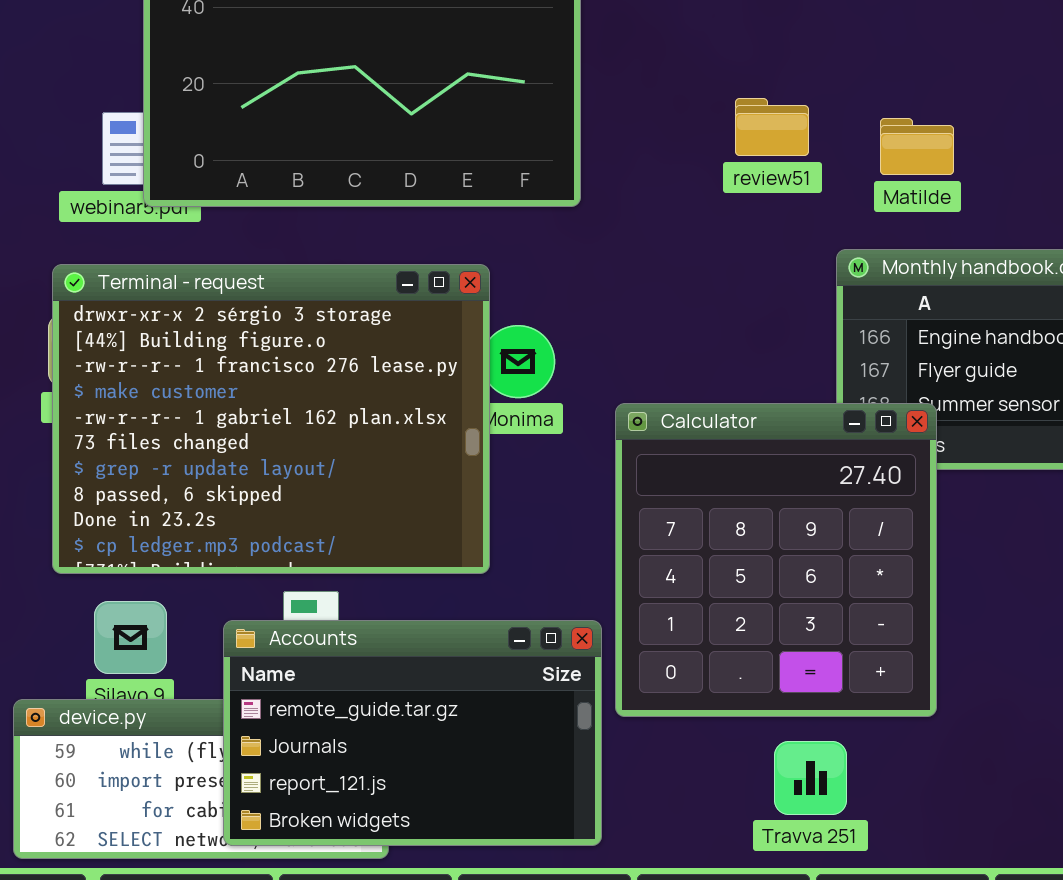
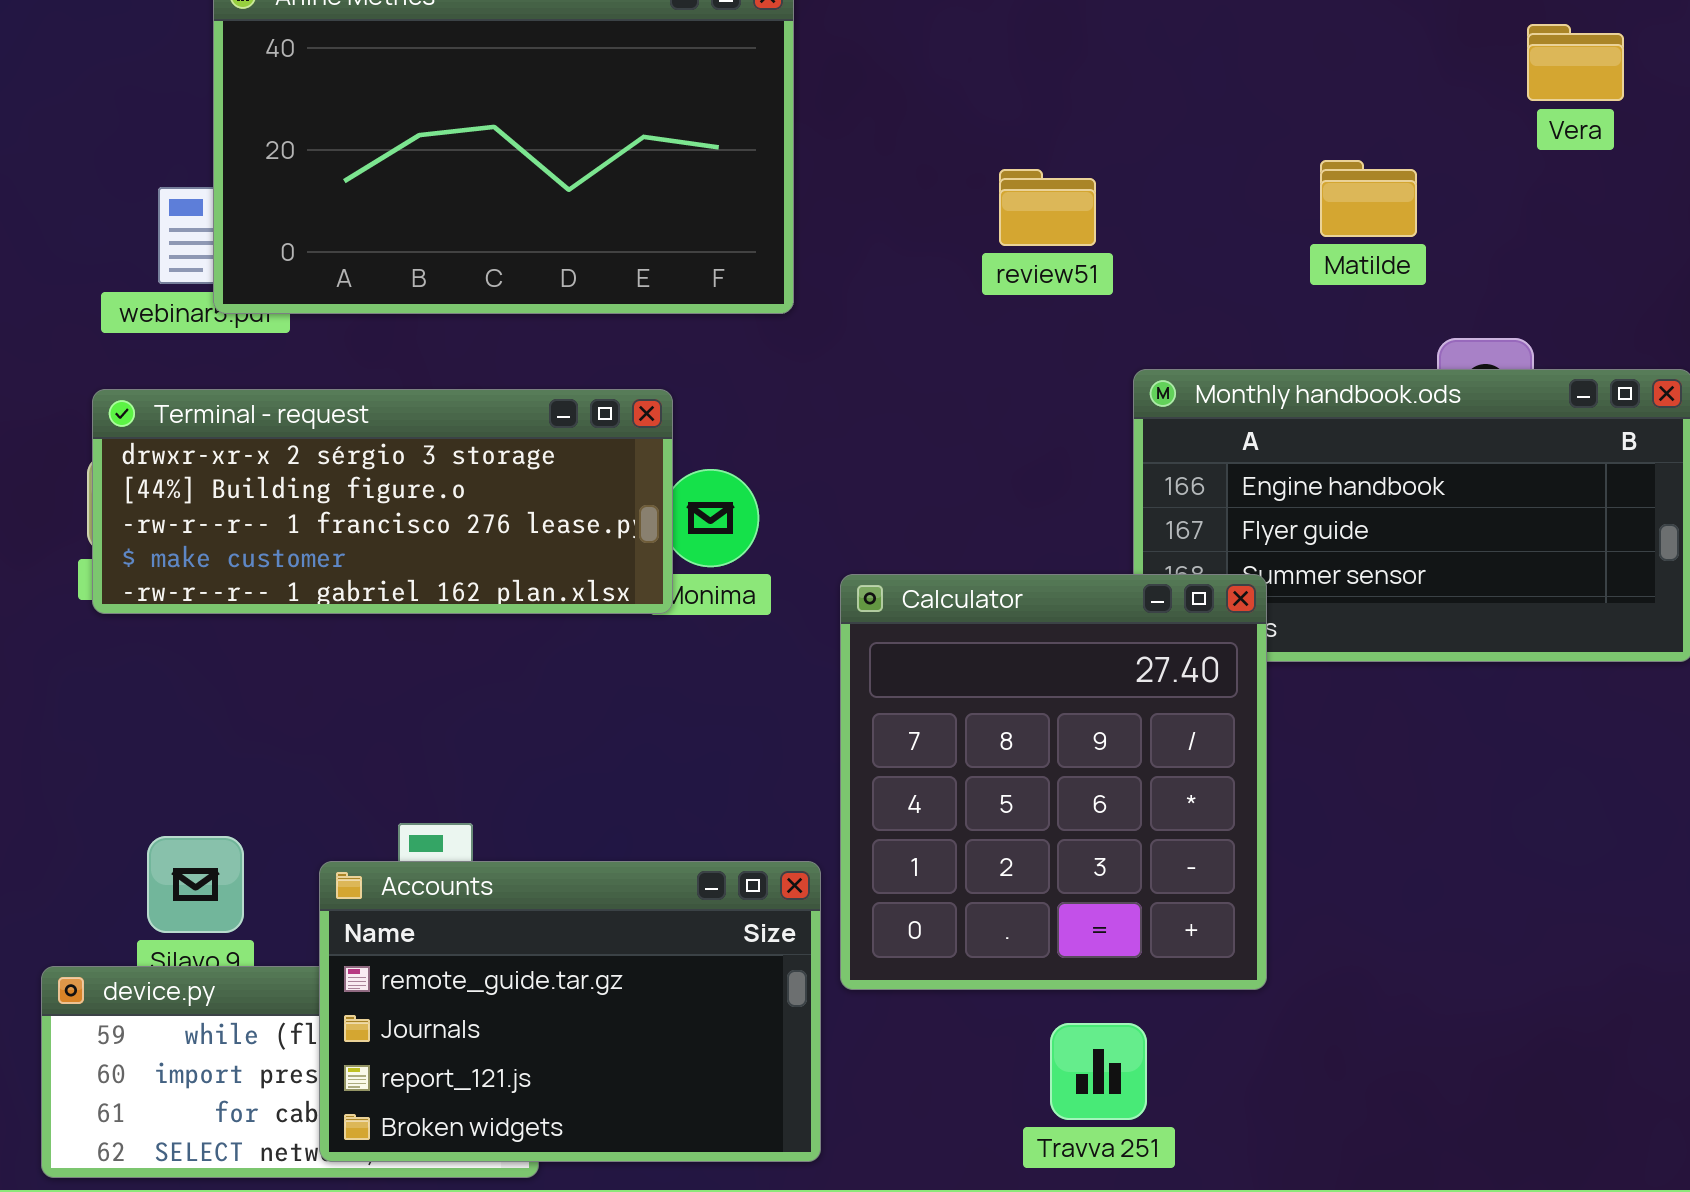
Matilde: [880,118,954,175] -> [1320,160,1417,237], moved
Terminal - request: [52,264,490,574] -> [92,389,673,614], resized

